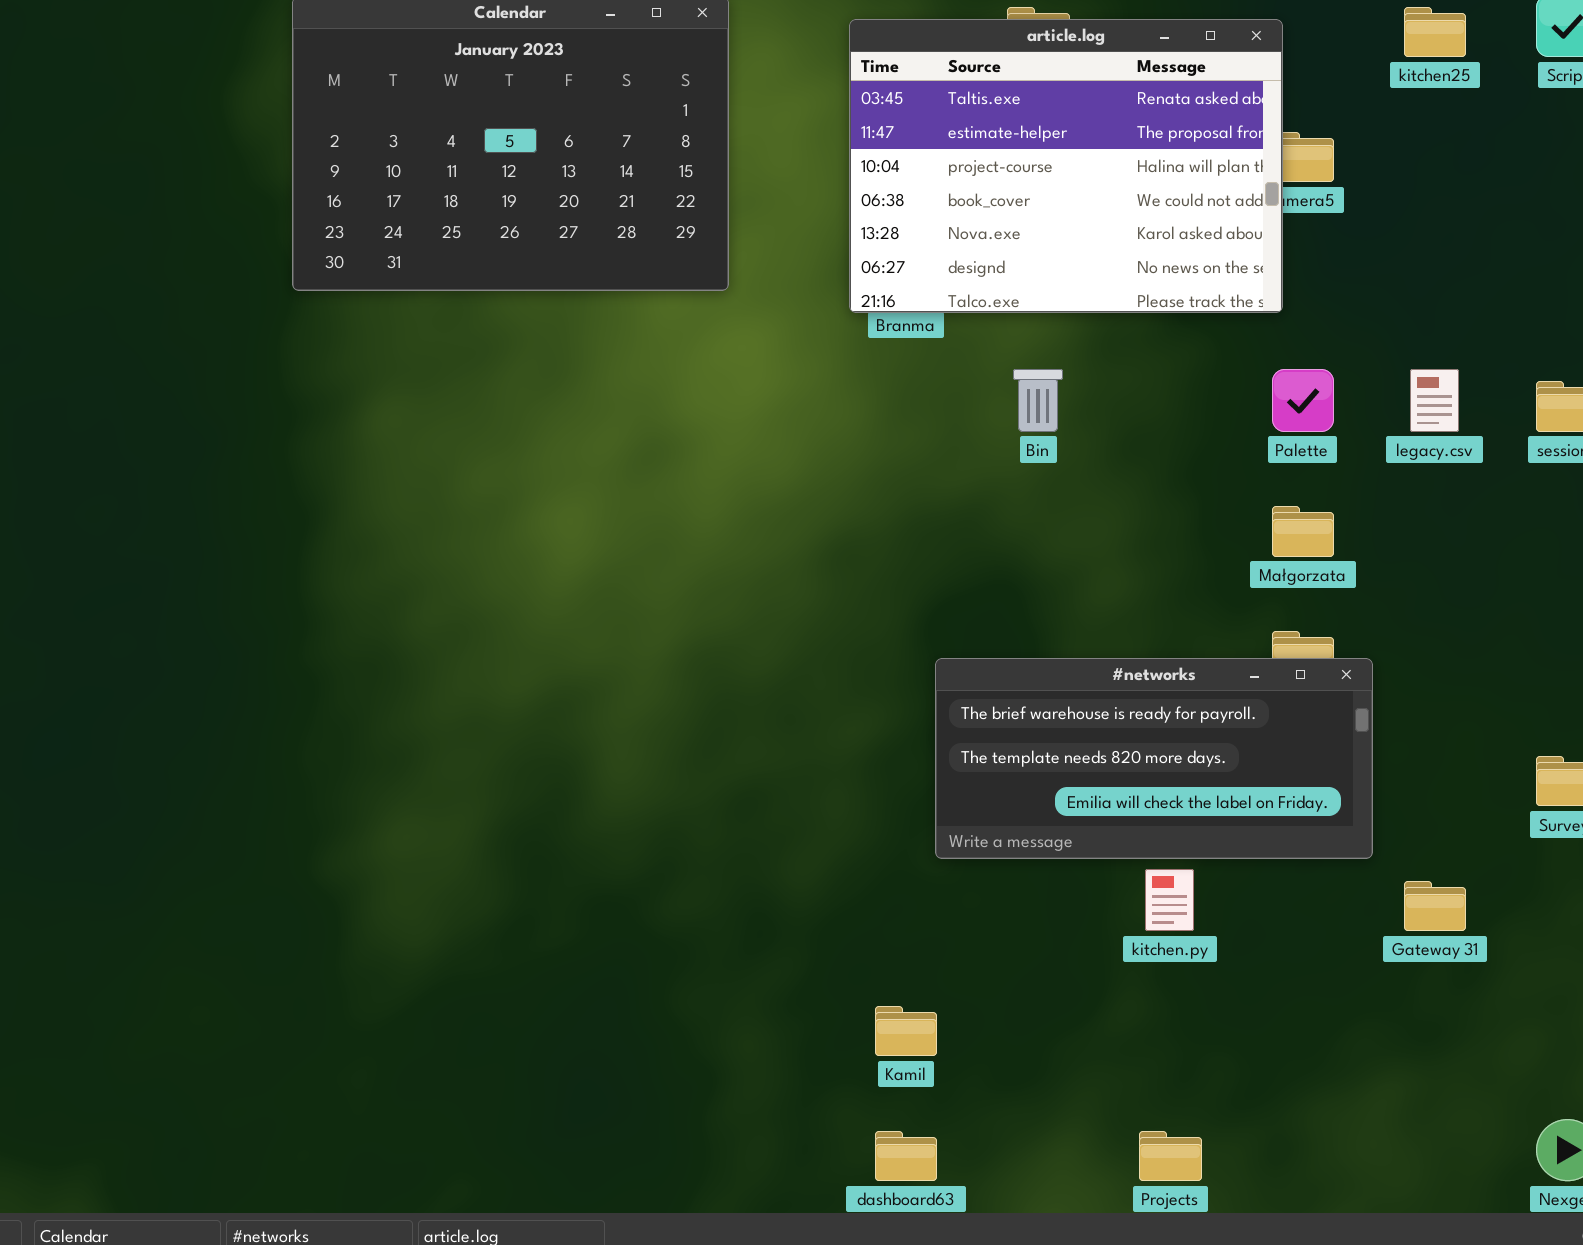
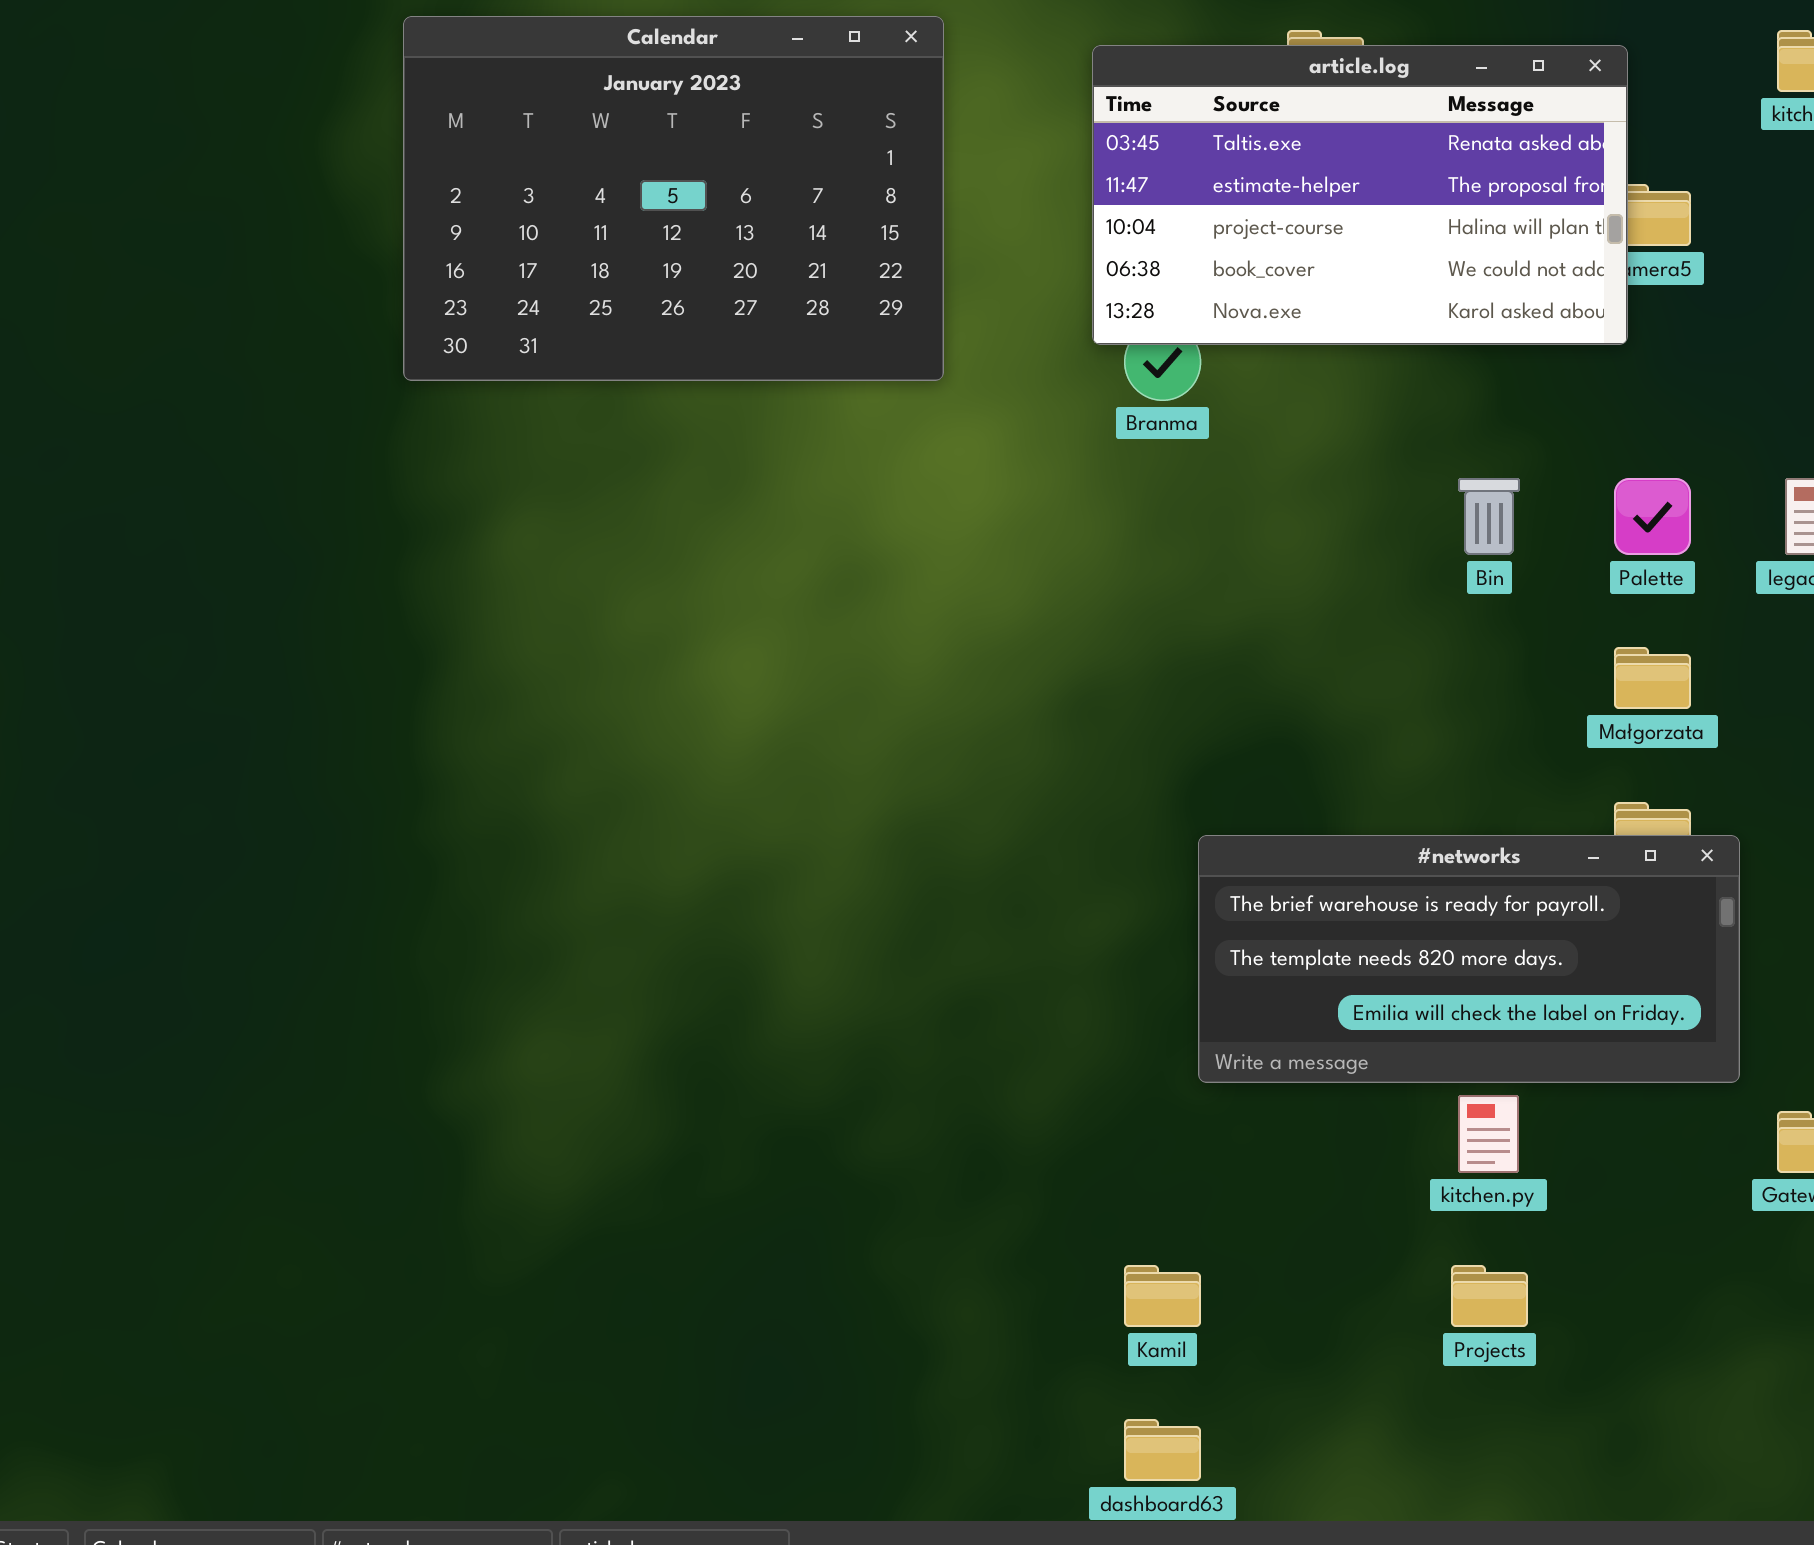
article.log: [849,19,1283,313] -> [1092,45,1628,345], resized
Bin: [1013,369,1063,432] -> [1458,478,1520,555], moved
Projects: [1139,1131,1202,1181] -> [1451,1265,1528,1327], moved

